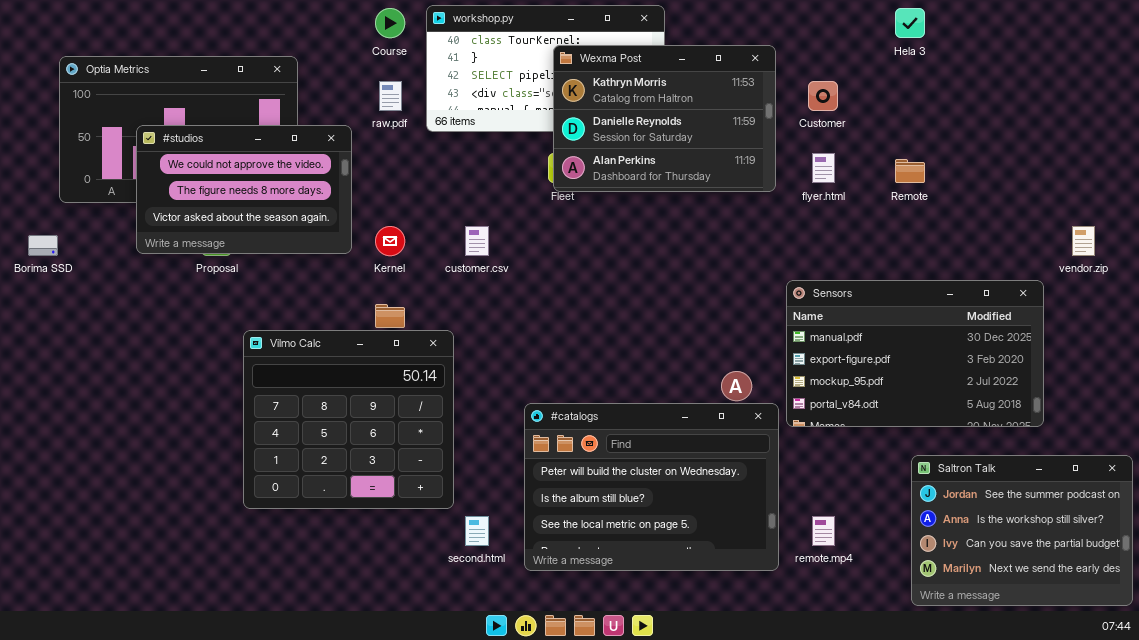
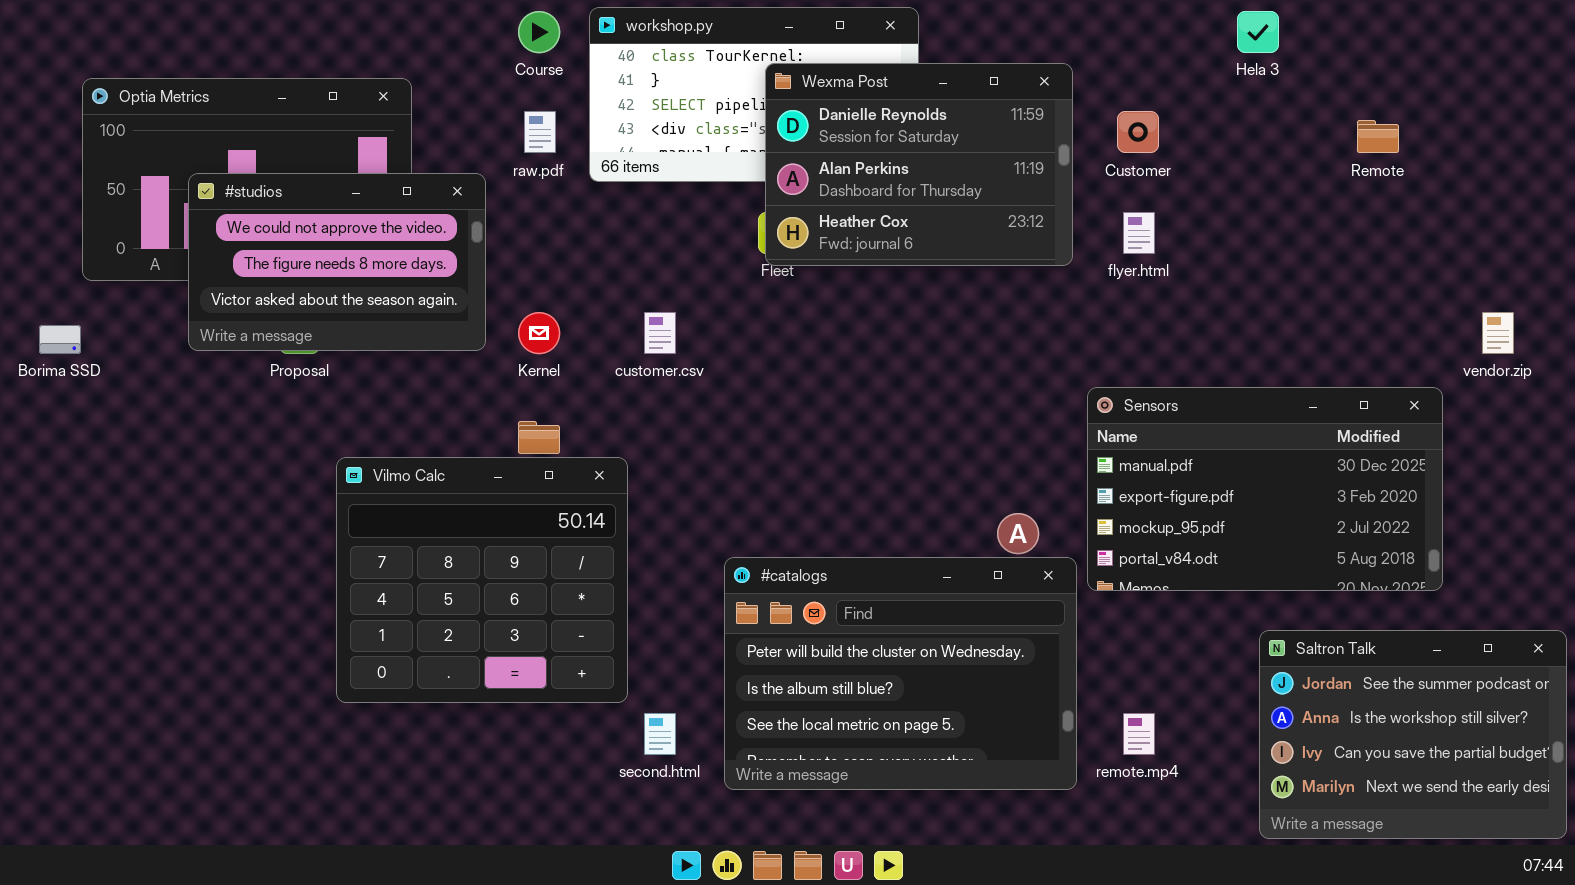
Wexma Post: [553,45,776,192] -> [765,63,1073,266], scrolled down 1 row
Remote: [895,159,925,183] -> [1357,120,1399,153], moved

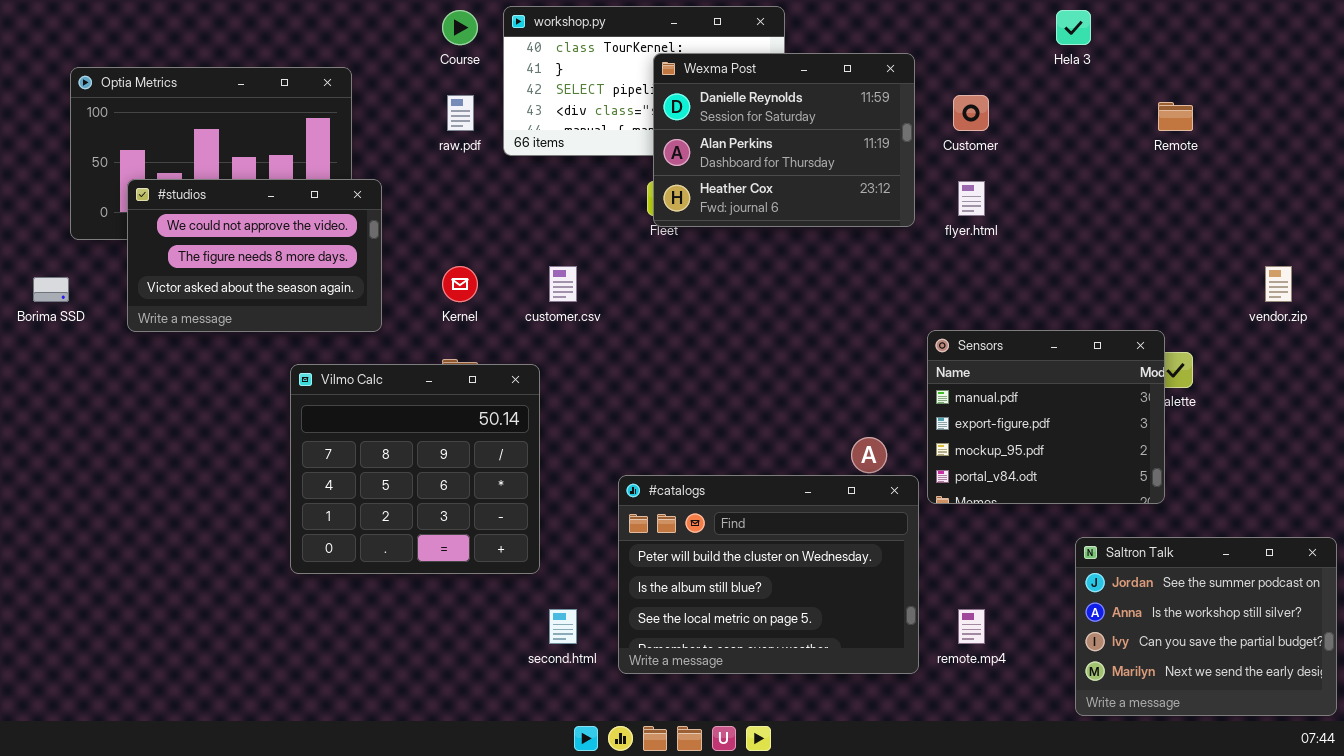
#studios: [188,173,486,351] -> [127,179,382,332], moved
Sensors: [1087,387,1443,591] -> [927,330,1165,504], resized
Vilmo Calc: [336,457,628,703] -> [290,364,540,574], moved

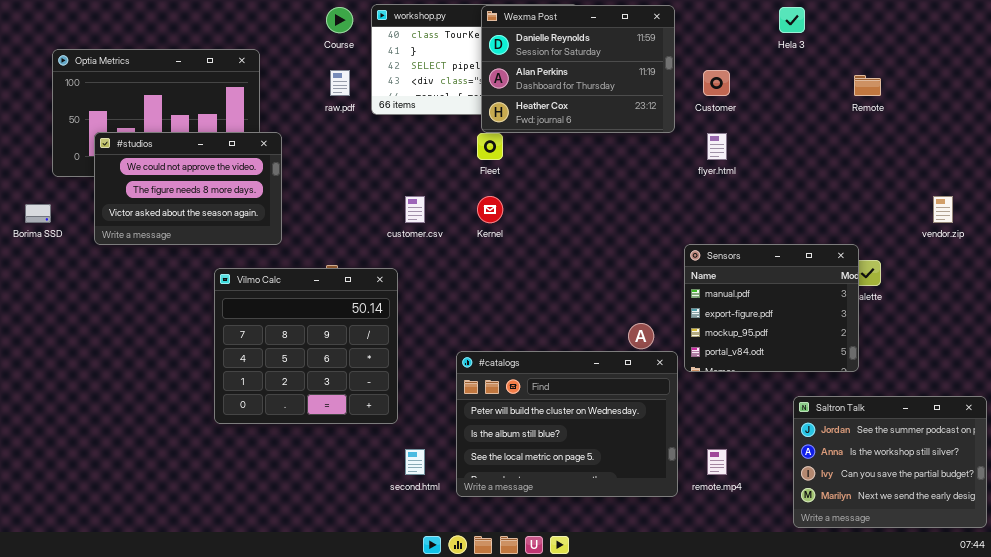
Wexma Post: [653,53,915,227] -> [481,5,675,133], moved
Kernel: [442,266,478,302] -> [477,196,503,223], moved

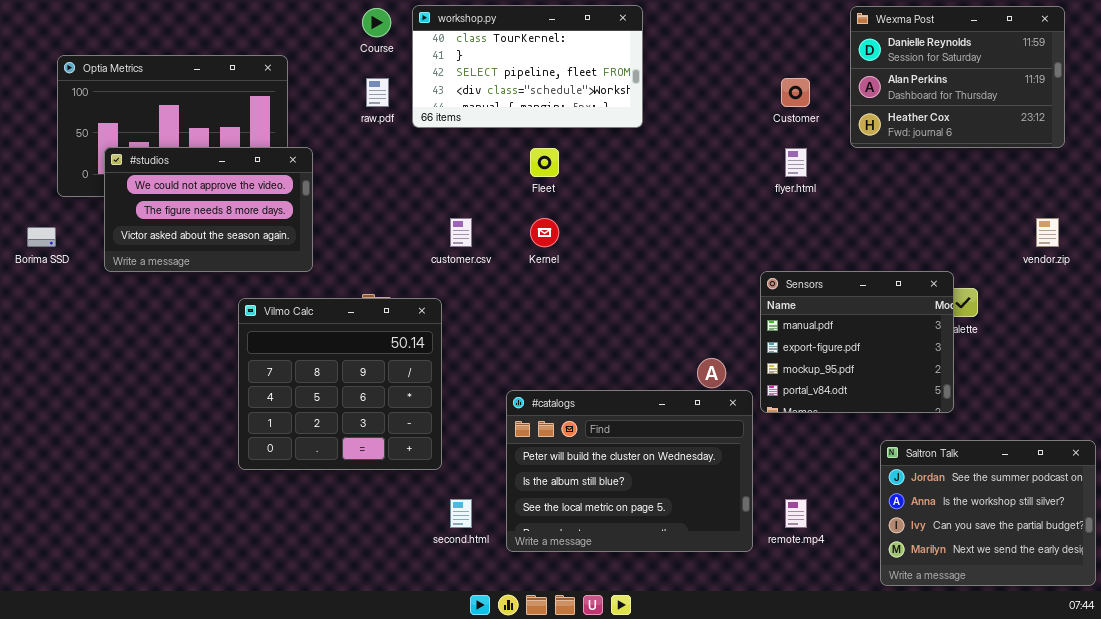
Wexma Post: [481,5,675,133] -> [850,6,1065,148], moved

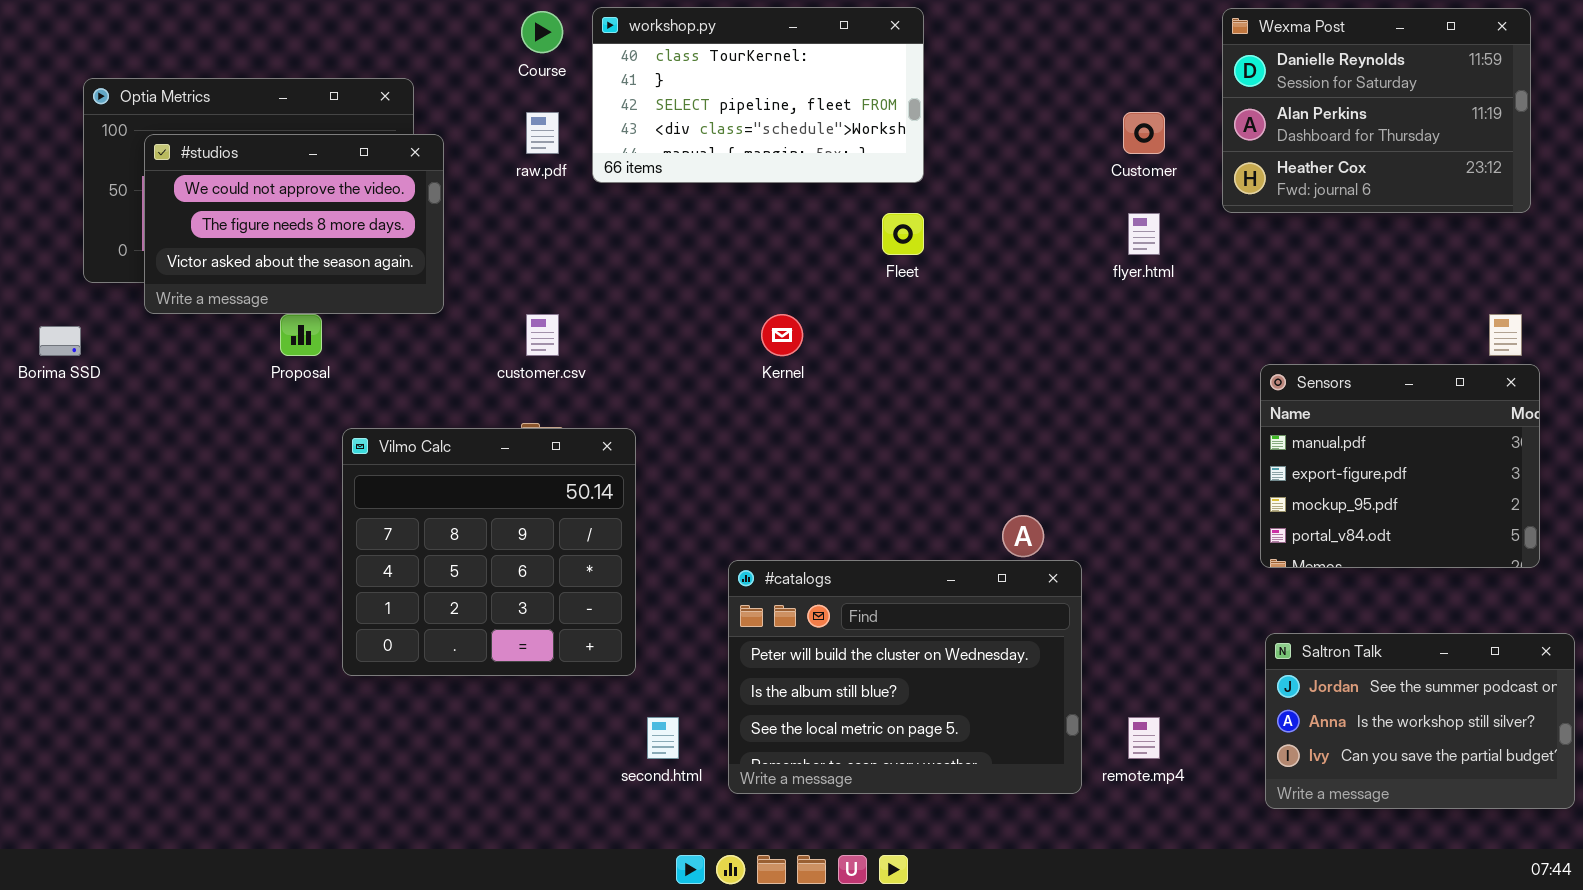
#studios: [104,147,313,272] -> [144,134,444,314], moved
Fleet: [530,148,559,177] -> [882,213,924,255], moved
customer.csv: [450,218,472,247] -> [526,314,559,356], moved
Sensors: [760,271,954,413] -> [1260,364,1540,568], moved
Saltron Talk: [880,440,1096,586] -> [1265,633,1575,809], resized

